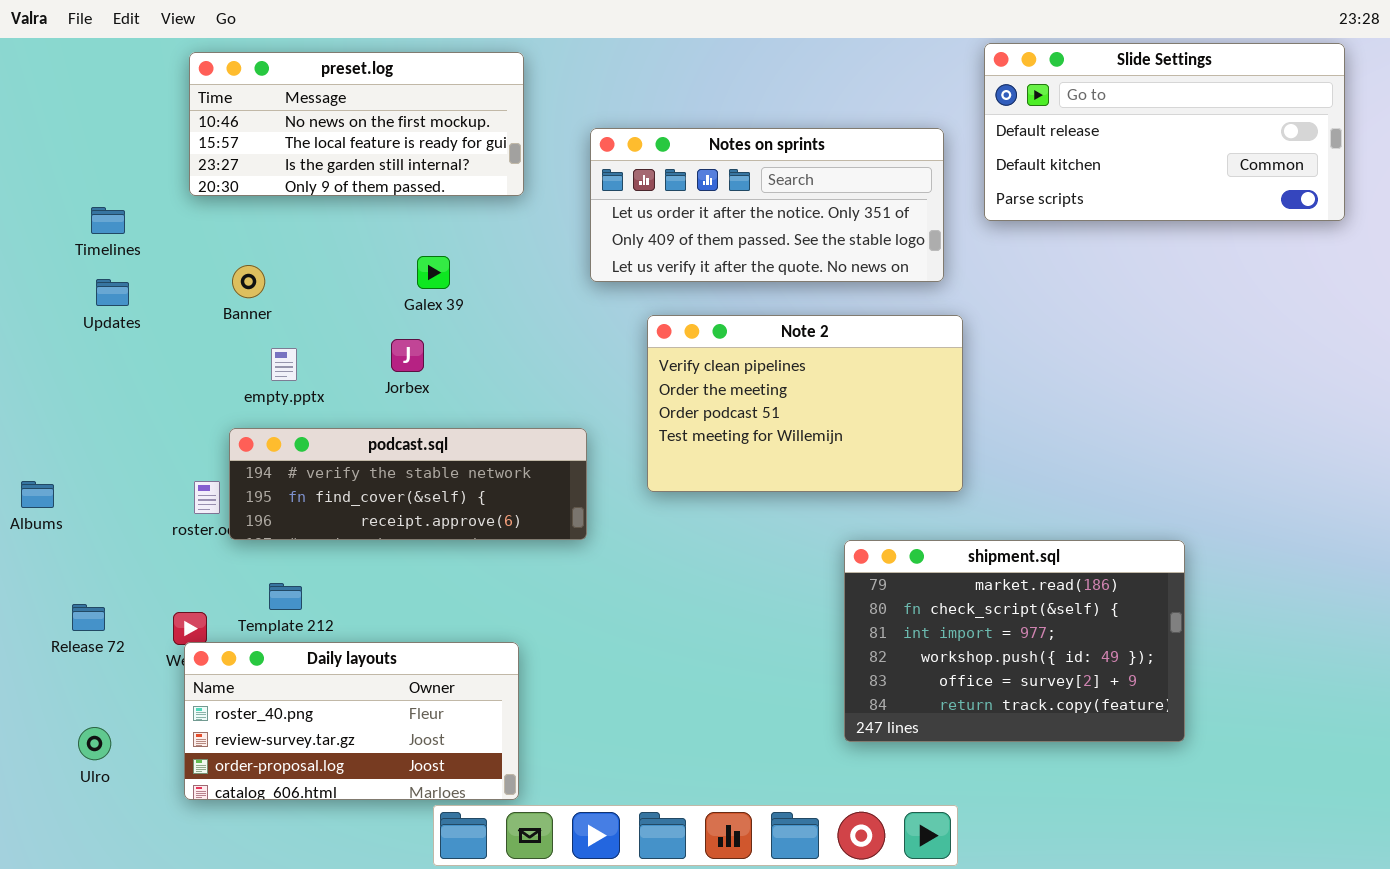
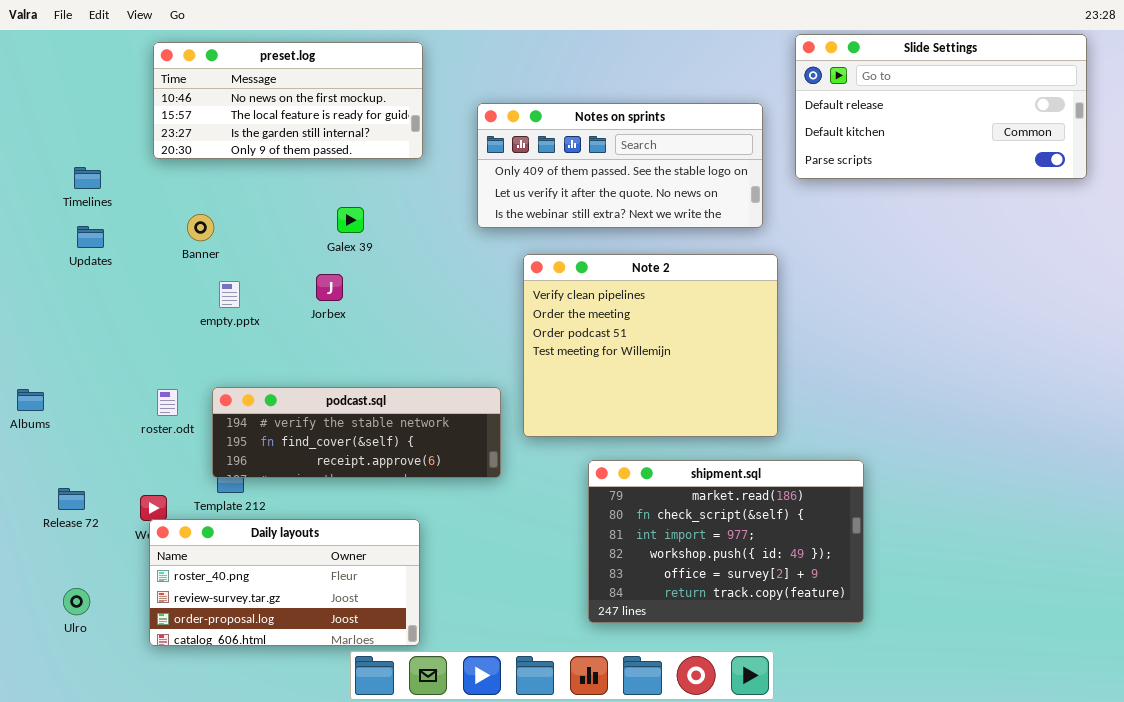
Notes on sprints: [590,128,944,282] -> [477,103,763,228], scrolled down 1 row
Note 2: [647,315,963,492] -> [523,254,778,437], resized
podcast.sql: [229,428,587,540] -> [212,387,501,478], moved
shipment.sql: [844,540,1185,742] -> [588,460,864,623], moved

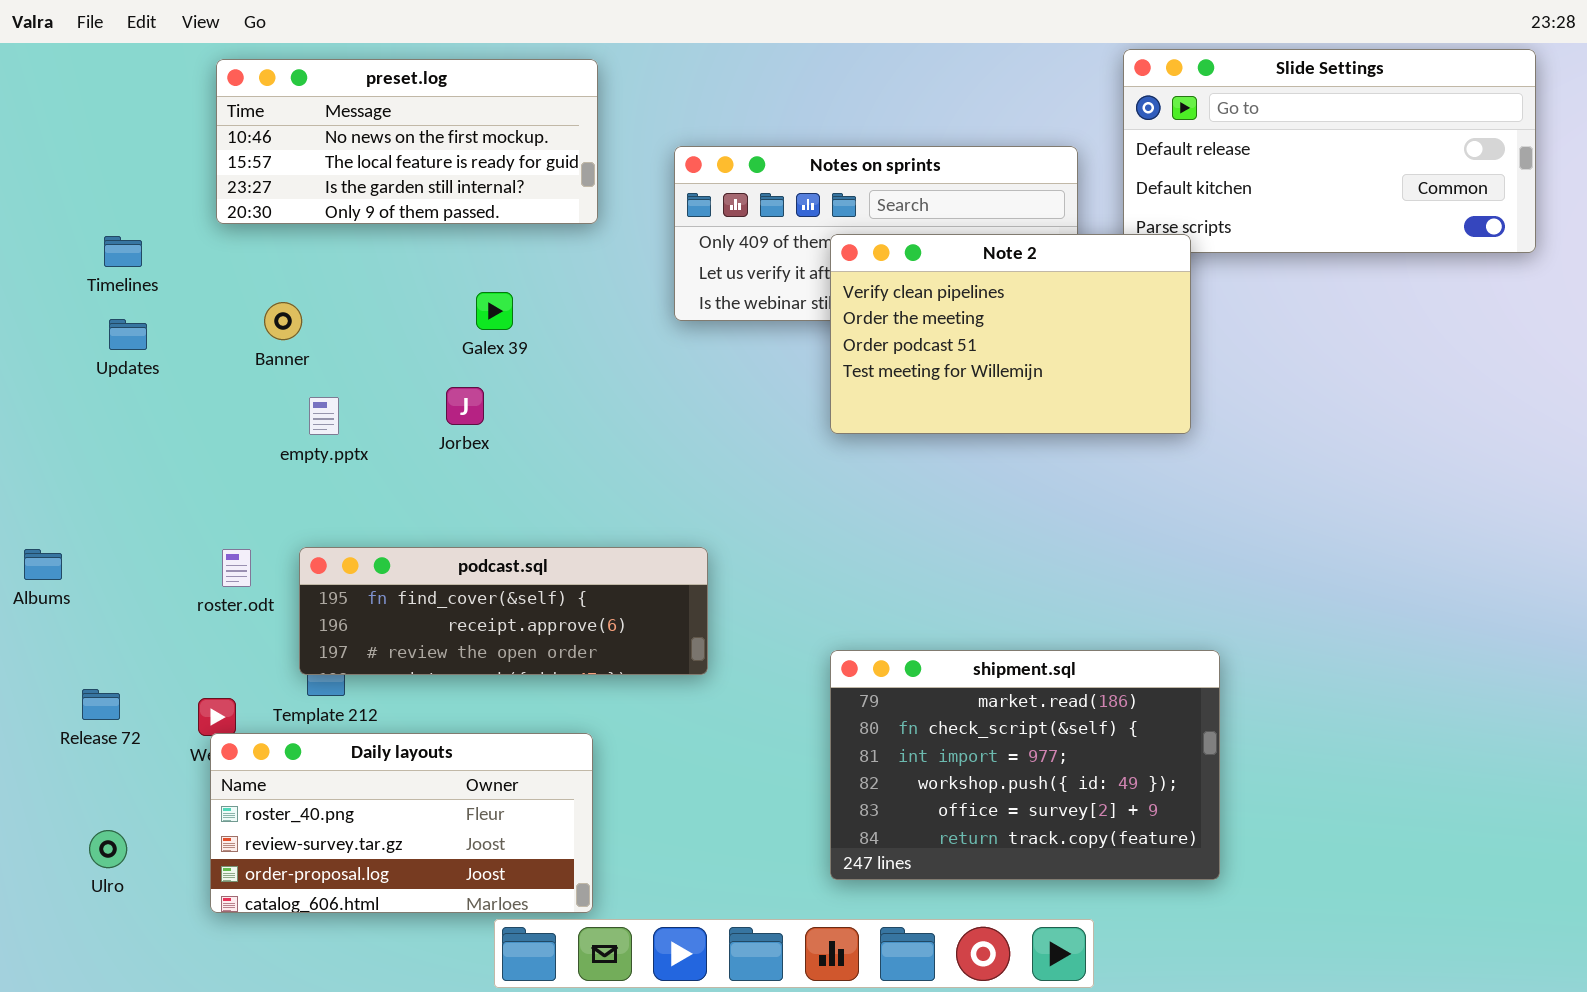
Note 2: [523,254,778,437] -> [830,234,1191,434], moved, resized
podcast.sql: [212,387,501,478] -> [299,547,708,675], scrolled down 1 row

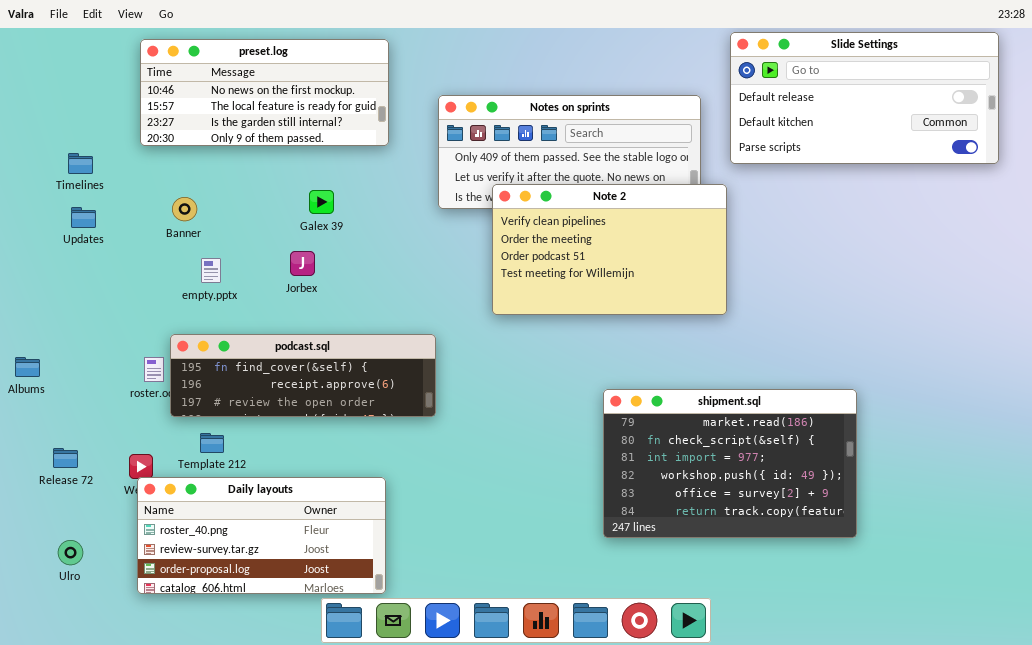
Note 2: [830,234,1191,434] -> [492,184,727,315], moved
podcast.sql: [299,547,708,675] -> [170,334,436,417], moved
shipment.sql: [830,650,1220,880] -> [603,389,857,538], moved

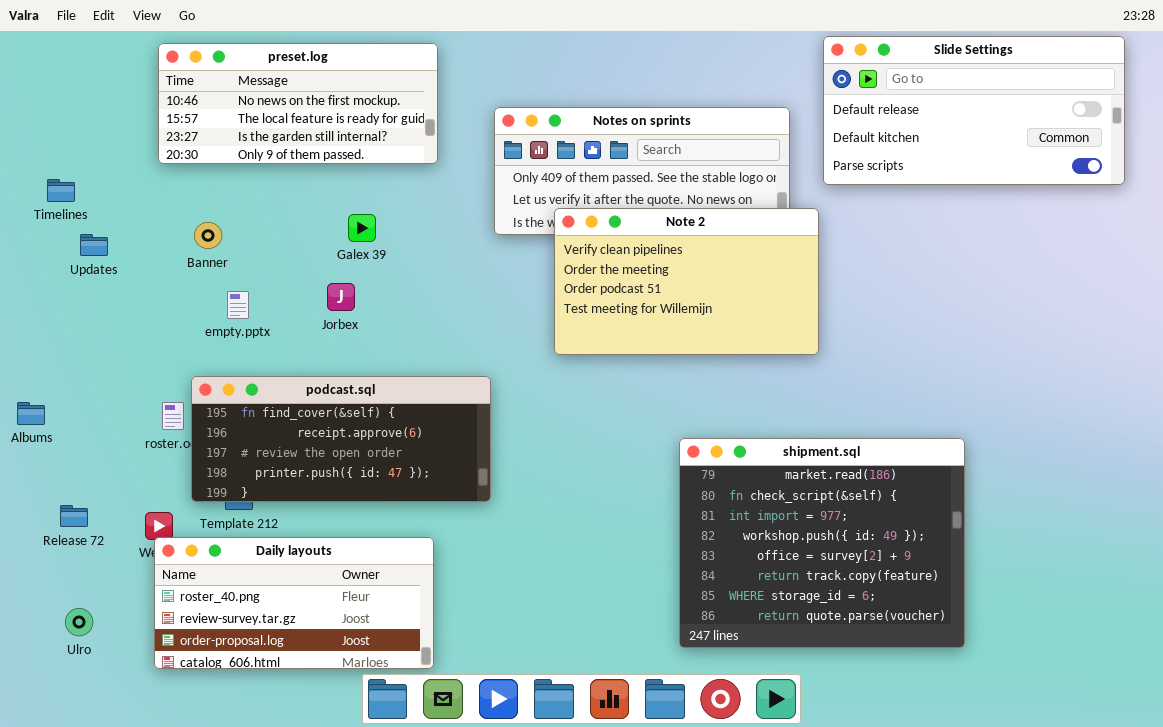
Timelines: [68,153,93,174] -> [47,179,75,202], moved
podcast.sql: [170,334,436,417] -> [191,376,491,502], resized
shipment.sql: [603,389,857,538] -> [679,438,965,648], resized

